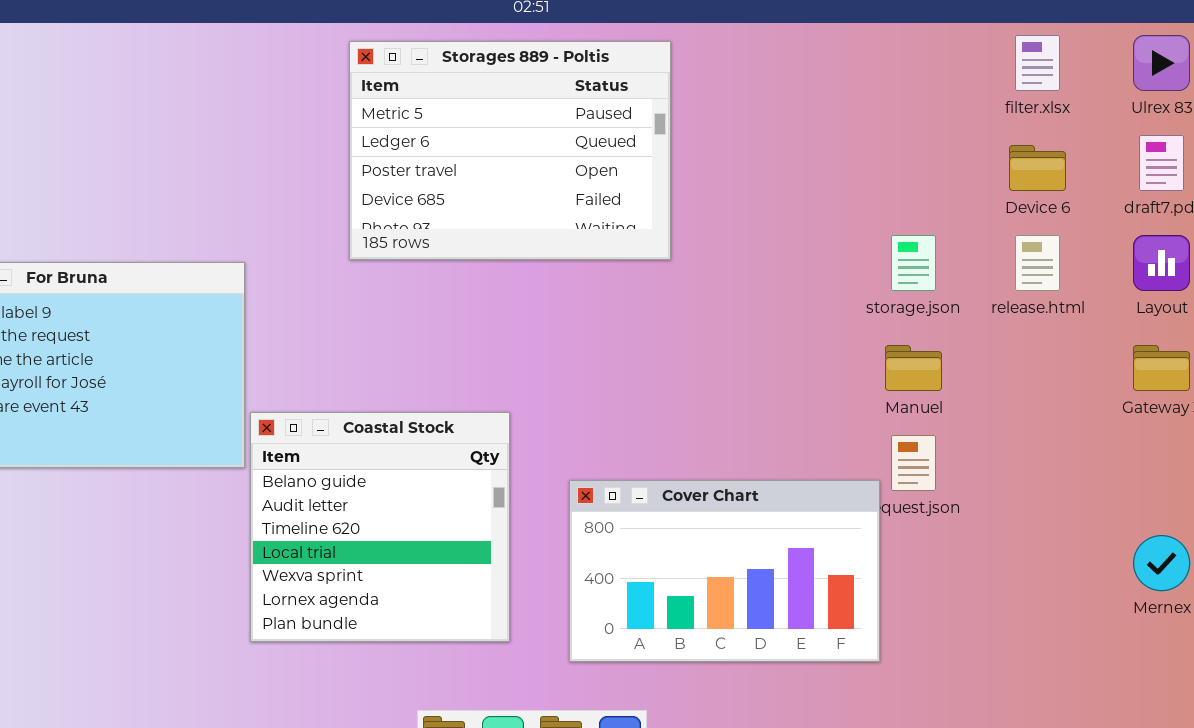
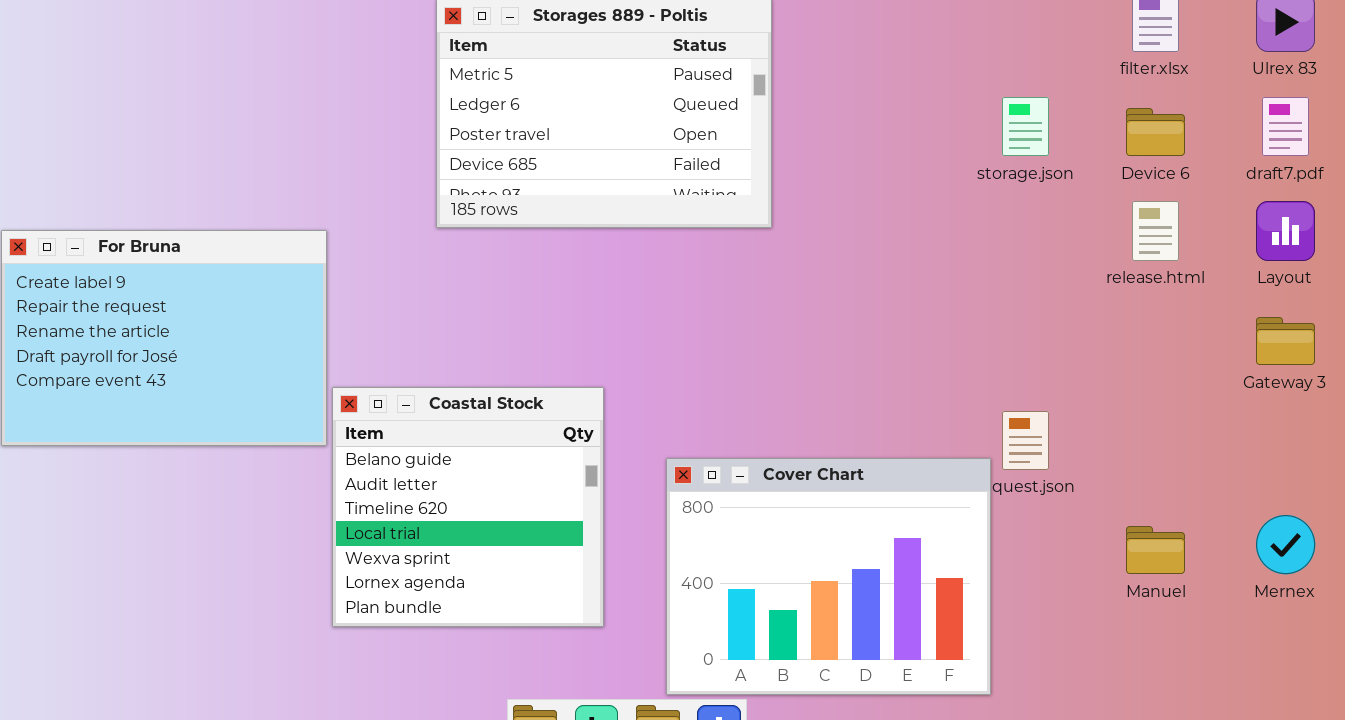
storage.json: [891,235,936,291] -> [1002,97,1049,156], moved
Manuel: [885,345,942,391] -> [1126,526,1185,574], moved
Cover Chart: [569,480,880,662] -> [666,458,991,695], resized

